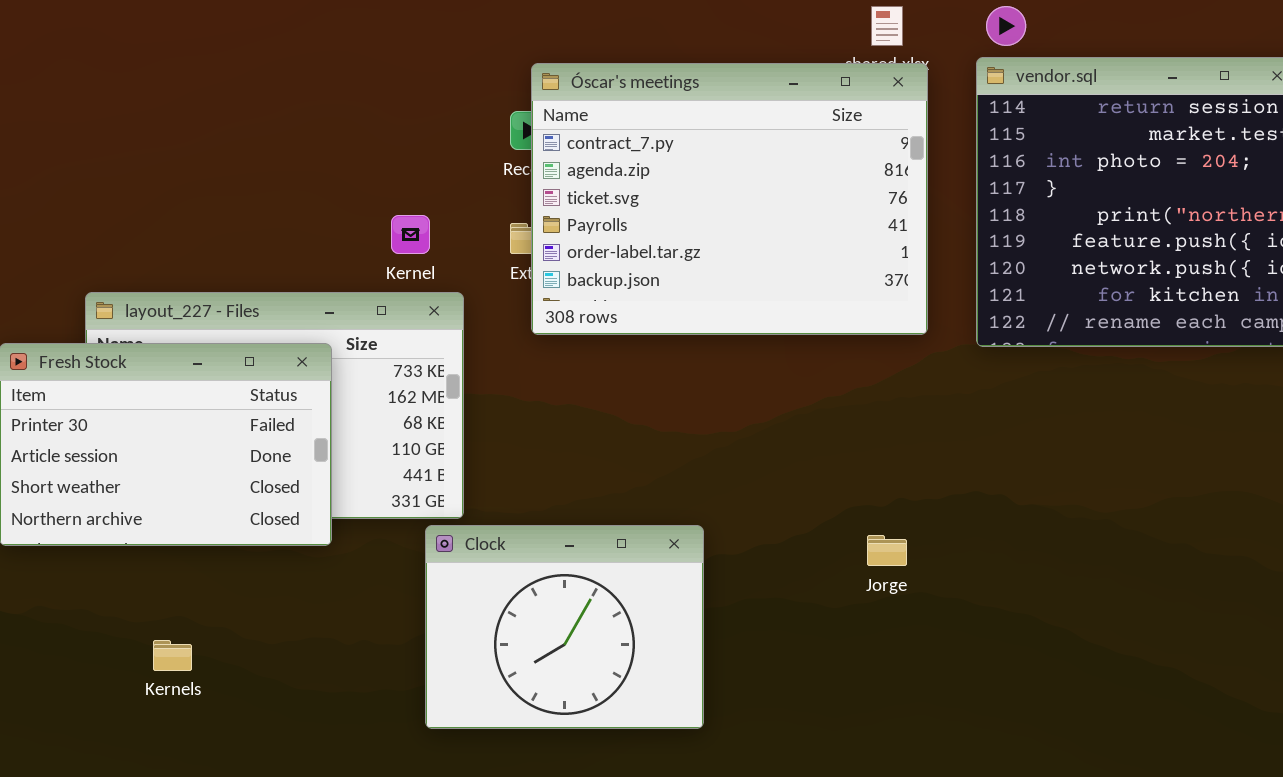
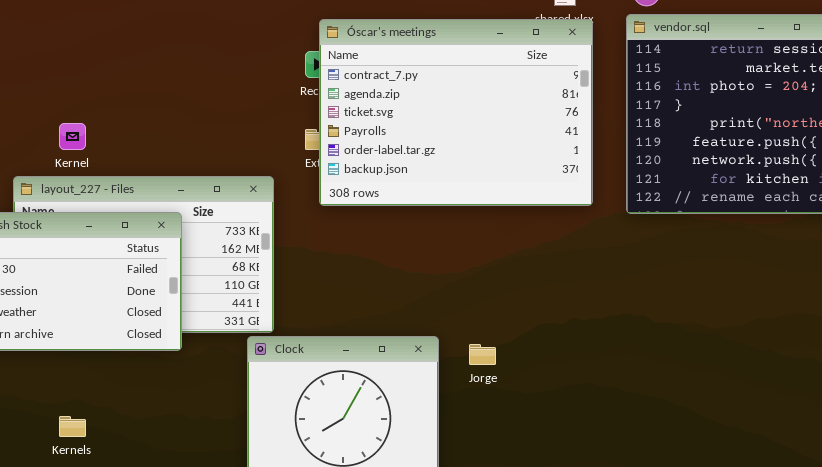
Kernel: [391,215,430,254] -> [59,123,86,150], moved
Jorge: [867,535,907,566] -> [469,344,496,365], moved

